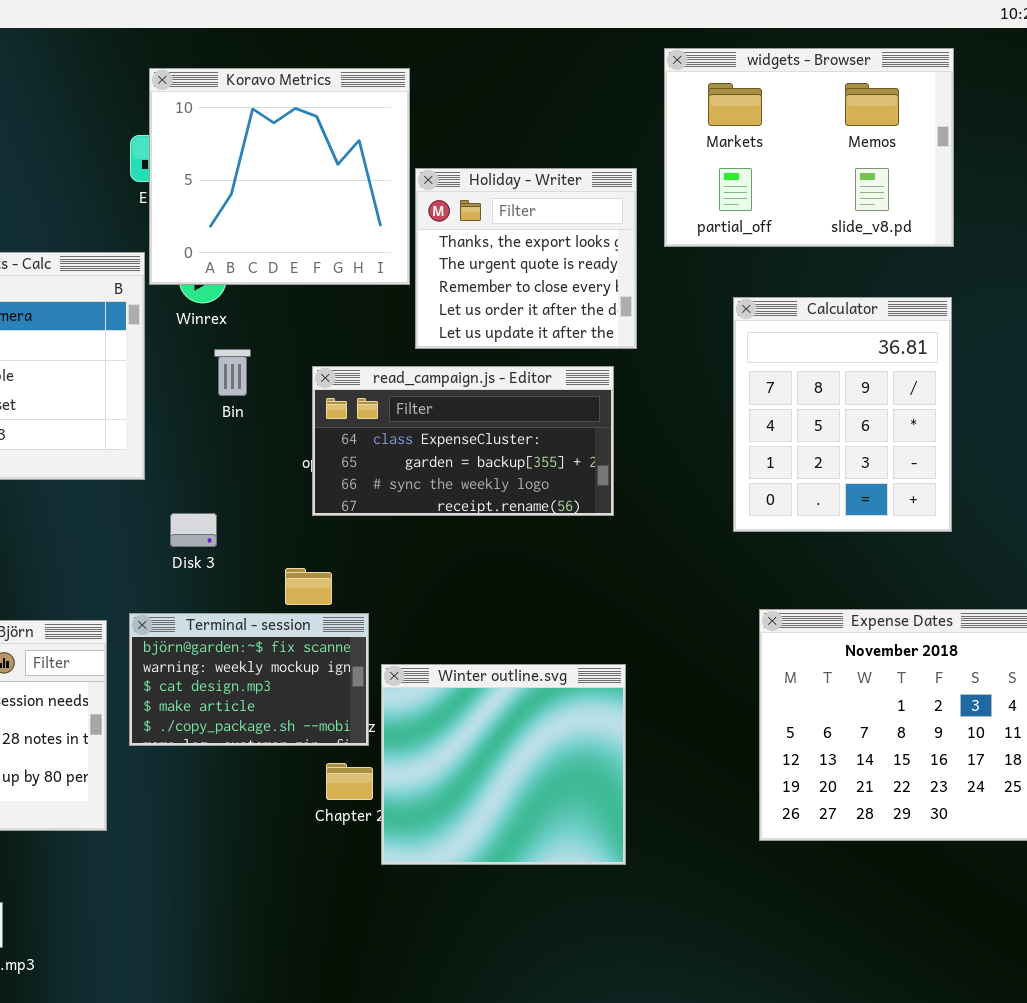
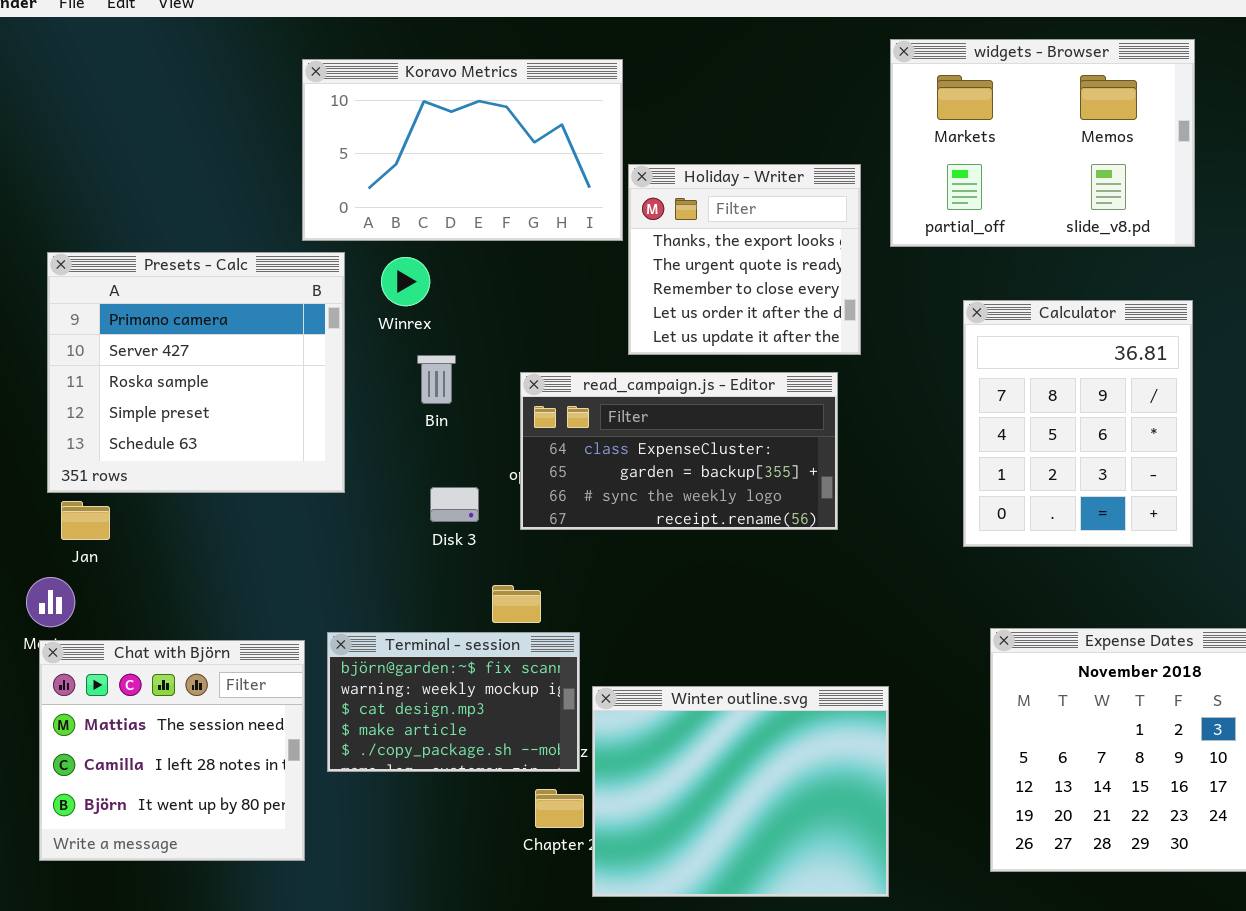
Koravo Metrics: [149,68,410,285] -> [302,59,623,241], resized
Disk 3: [170,513,217,547] -> [430,487,479,522], moved
Winter outline.svg: [381,664,626,865] -> [592,686,889,897], resized

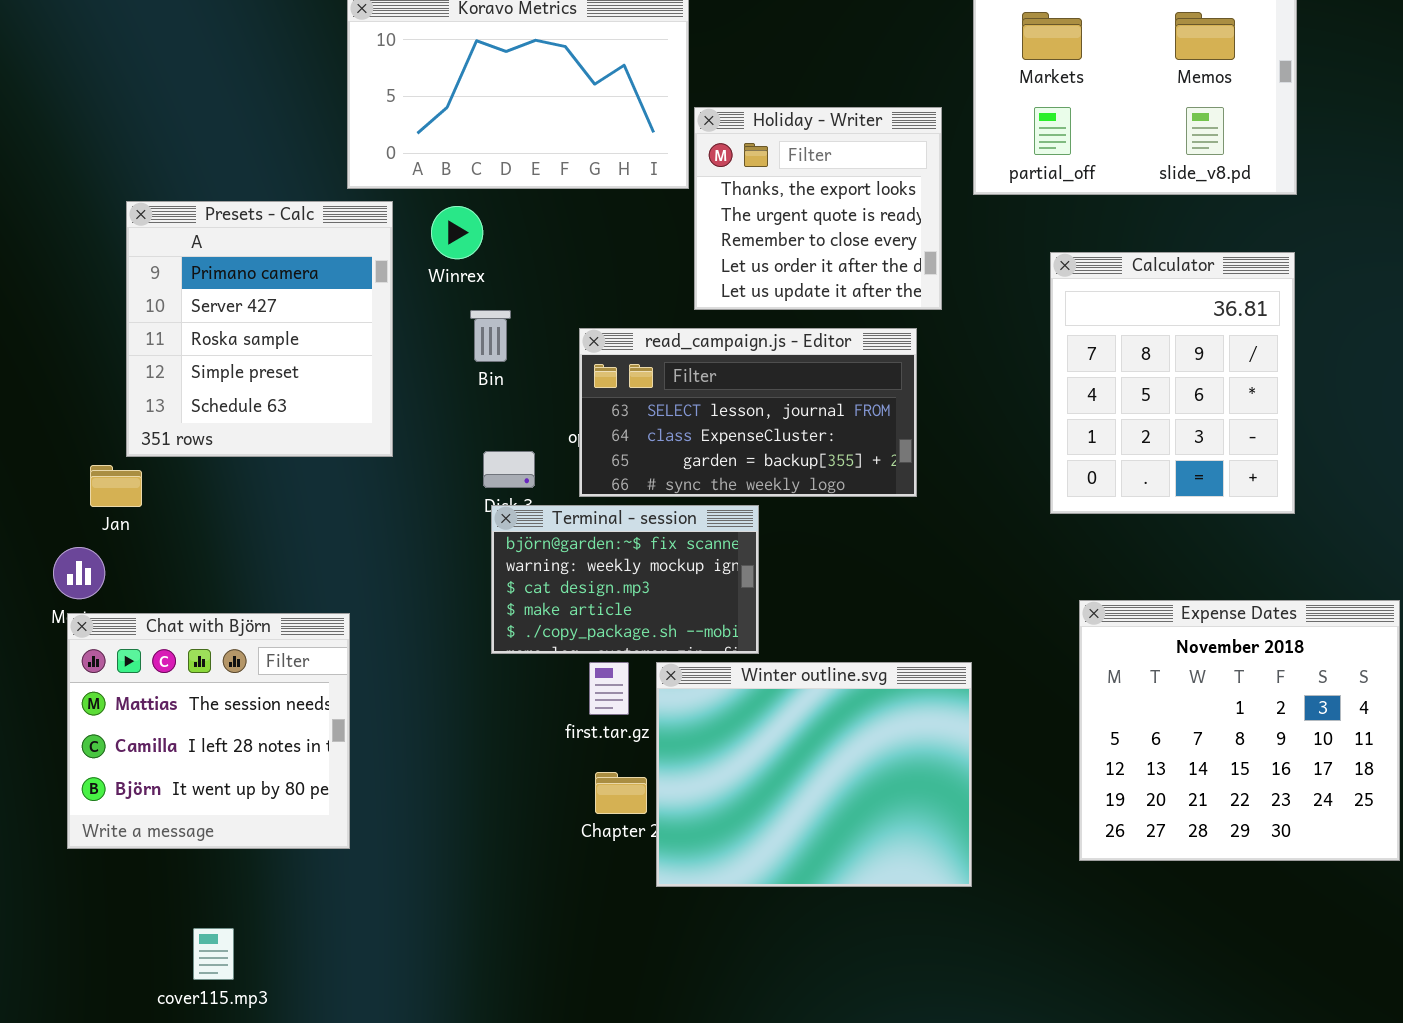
Presets - Calc: [47,252,345,493] -> [126,201,393,457], resized
read_campaign.js - Editor: [520,372,838,530] -> [579,328,917,497], scrolled up 1 row
Terminal - session: [327,632,580,772] -> [491,505,759,654], moved

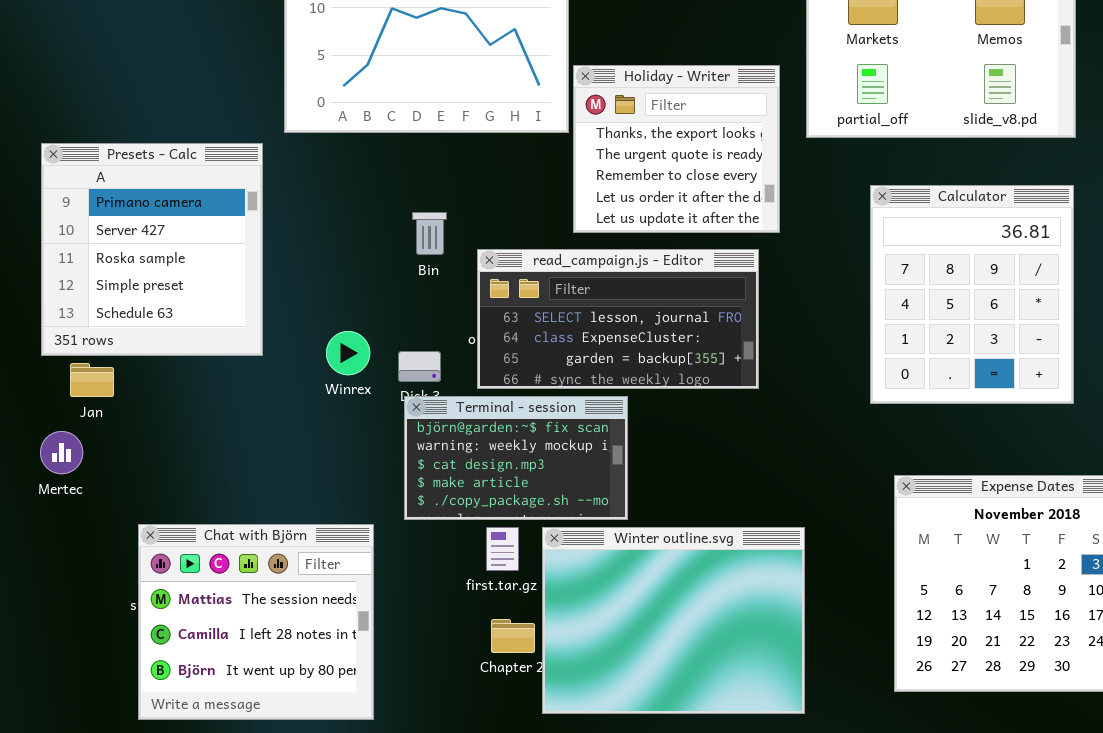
Presets - Calc: [126,201,393,457] -> [41,143,263,356], moved
Winrex: [431,206,483,259] -> [326,331,370,375], moved
Bin: [470,310,511,362] -> [412,212,447,255], moved
Chat with Björn: [67,613,350,849] -> [138,524,374,720], moved

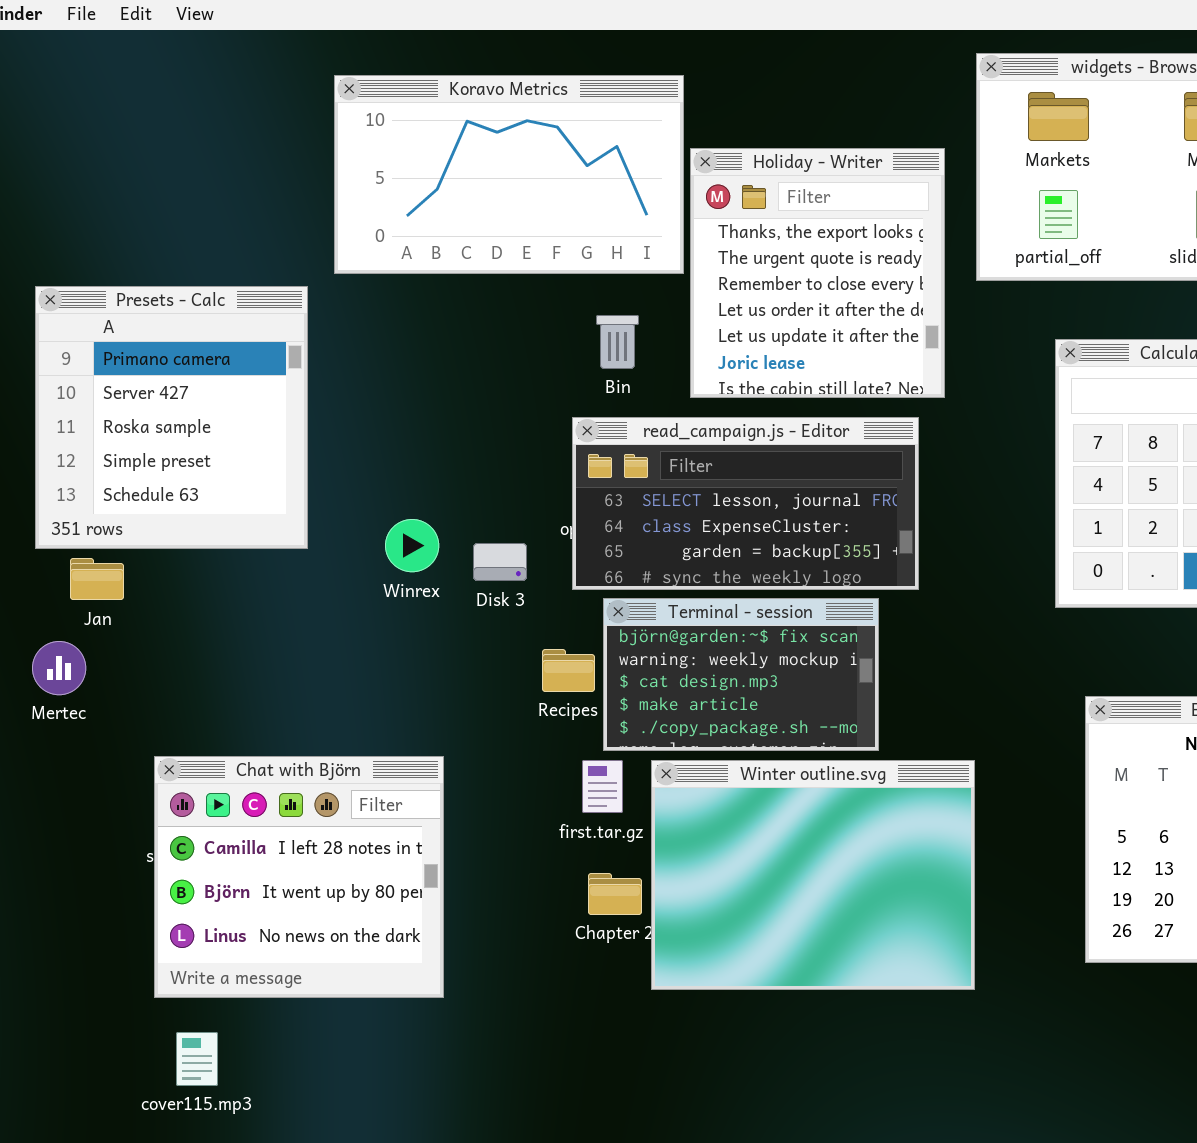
Holiday - Writer: [573,65,780,233] -> [690,148,945,398], resized
Bin: [412,212,447,255] -> [596,315,639,369], moved
Terminal - session: [404,396,628,520] -> [603,598,879,751], moved
Chat with Björn: [138,524,374,720] -> [154,756,444,998], scrolled down 1 row

